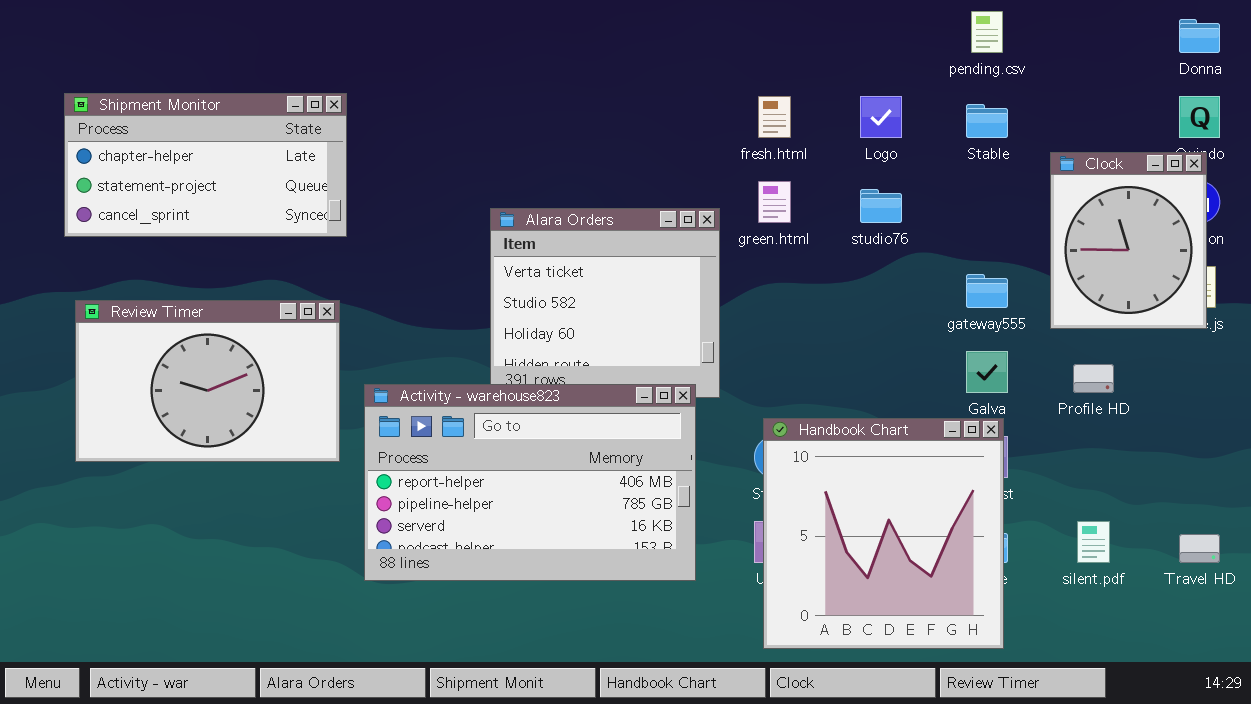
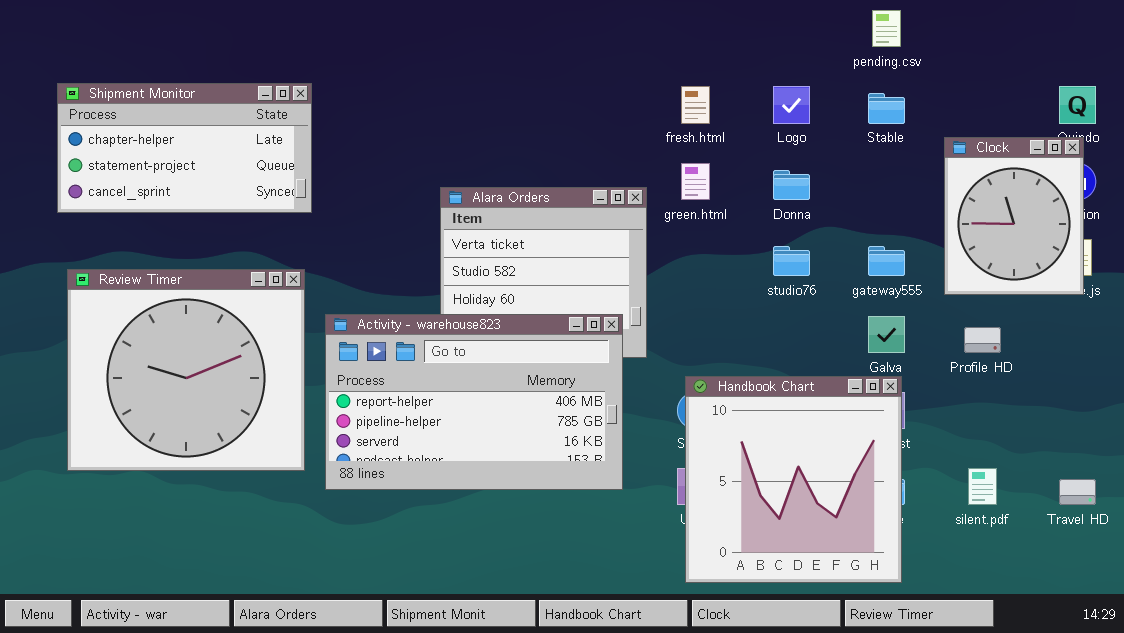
Donna: [1179,19,1220,53] -> [773,170,810,200], moved
studio76: [860,189,902,223] -> [773,246,810,276], moved
Review Timer: [75,300,340,462] -> [67,269,305,471], resized
Activity - warehouse823: [364,384,696,581] -> [325,314,623,490], moved

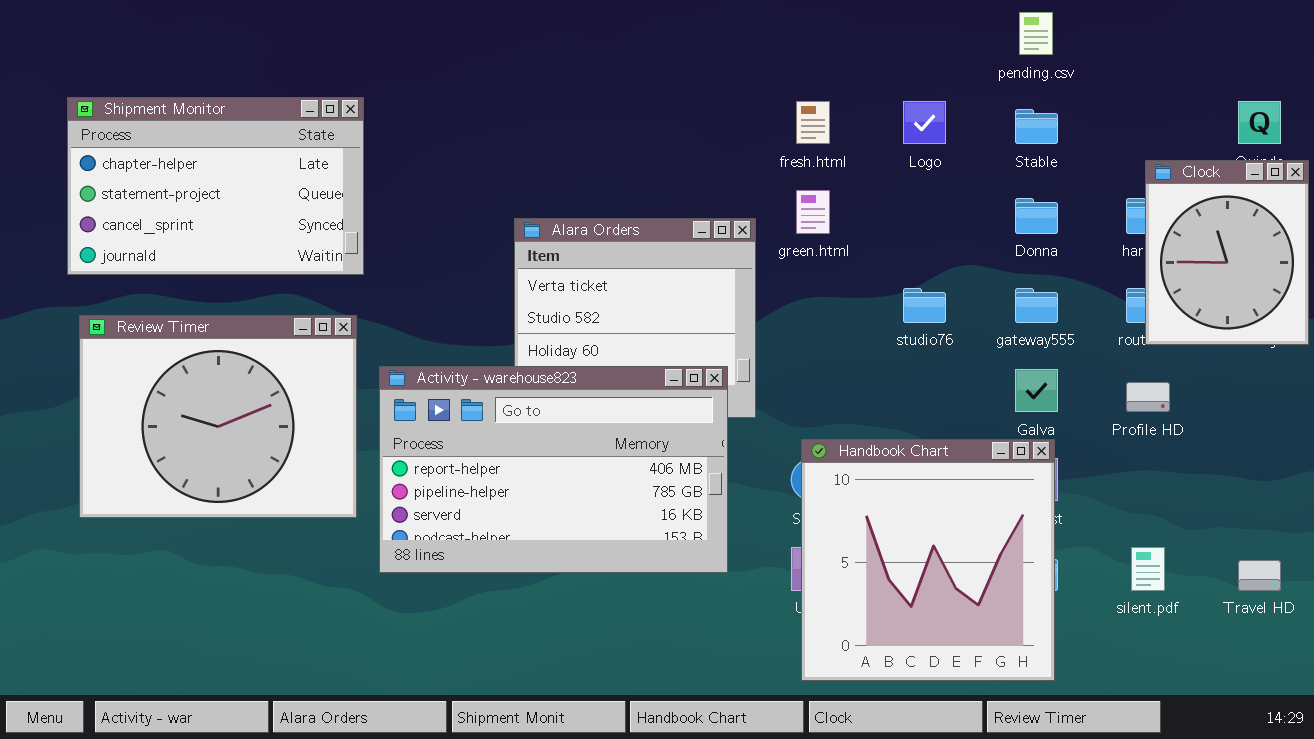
Shipment Monitor: [57,83,312,213] -> [67,97,364,275], resized
Clock: [944,137,1084,295] -> [1145,160,1309,345], moved
Donna: [773,170,810,200] -> [1015,198,1058,234], moved
Review Timer: [67,269,305,471] -> [79,315,357,518], resized

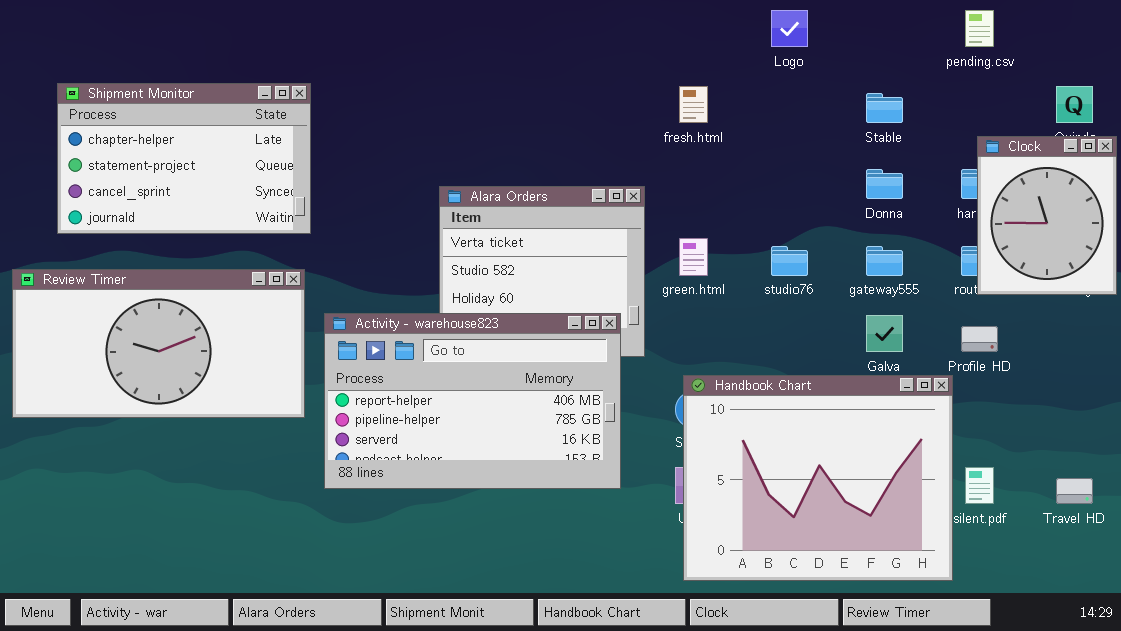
pending.csv: [1019,12,1053,55] -> [965,10,994,47], moved
Logo: [903,101,946,144] -> [771,10,808,47], moved
green.html: [796,190,830,234] -> [679,238,708,276], moved
Review Timer: [79,315,357,518] -> [12,269,305,418], resized
Handbook Chart: [801,439,1055,681] -> [683,375,953,581], resized

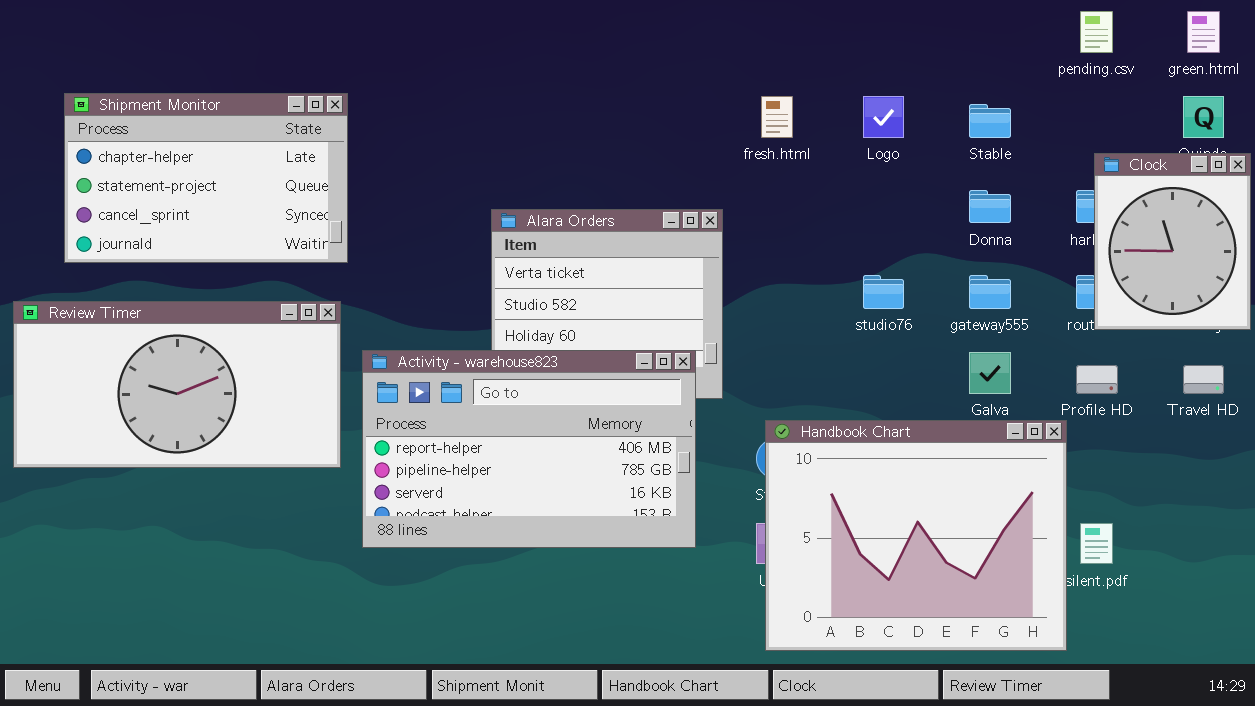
Logo: [771,10,808,47] -> [863,96,904,138], moved
green.html: [679,238,708,276] -> [1187,11,1220,53], moved
Travel HD: [1056,478,1093,504] -> [1183,365,1224,394], moved

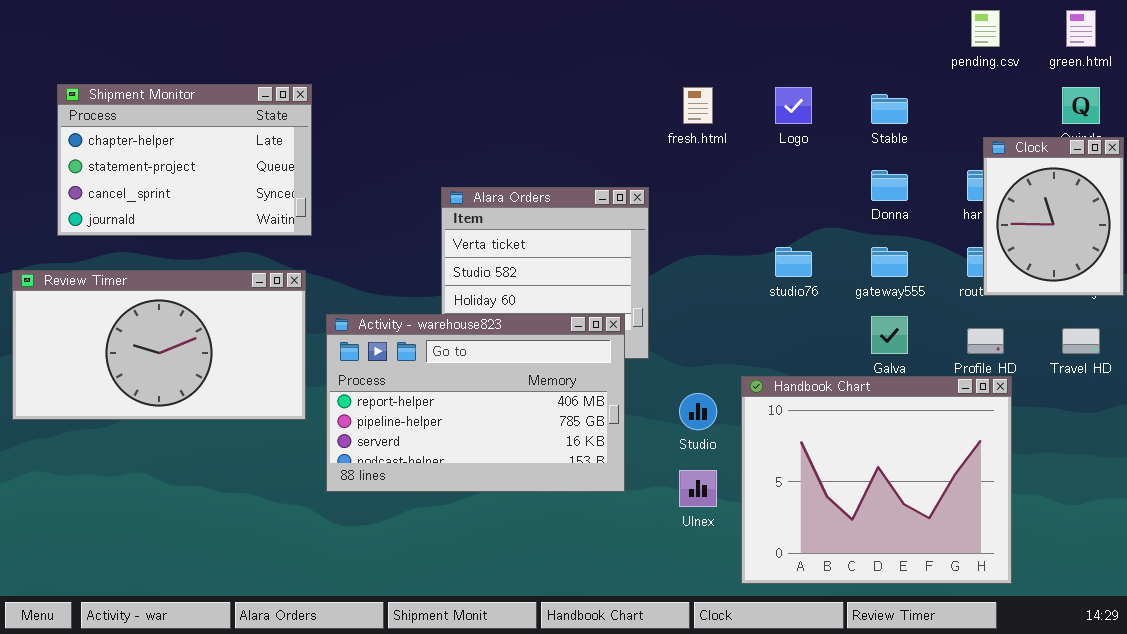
Handbook Chart: [765,420,1067,651] -> [741,376,1012,584], moved

